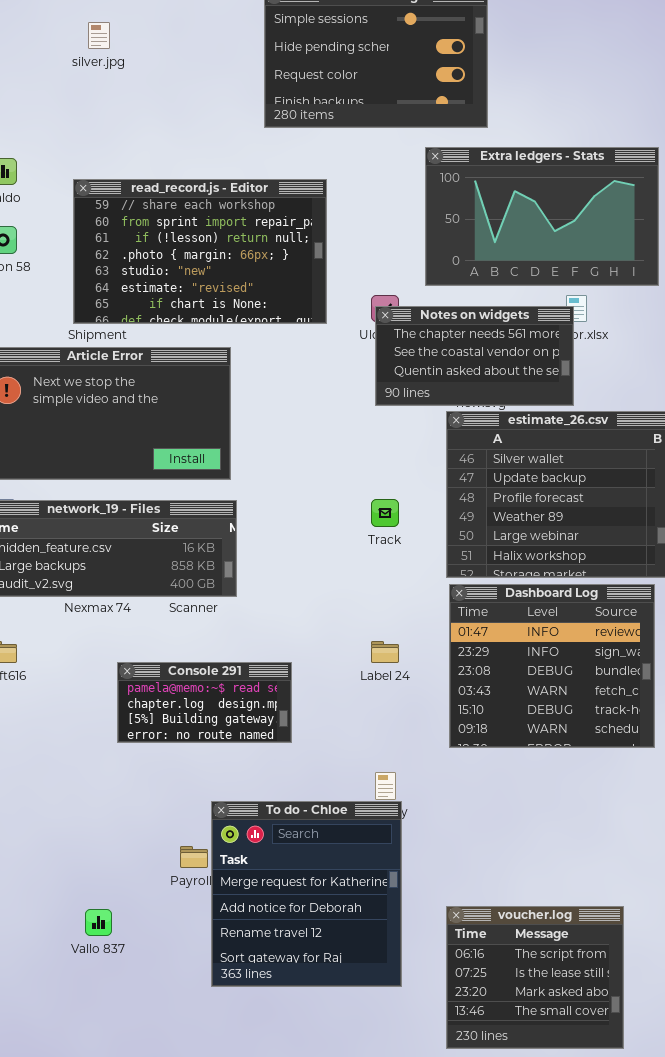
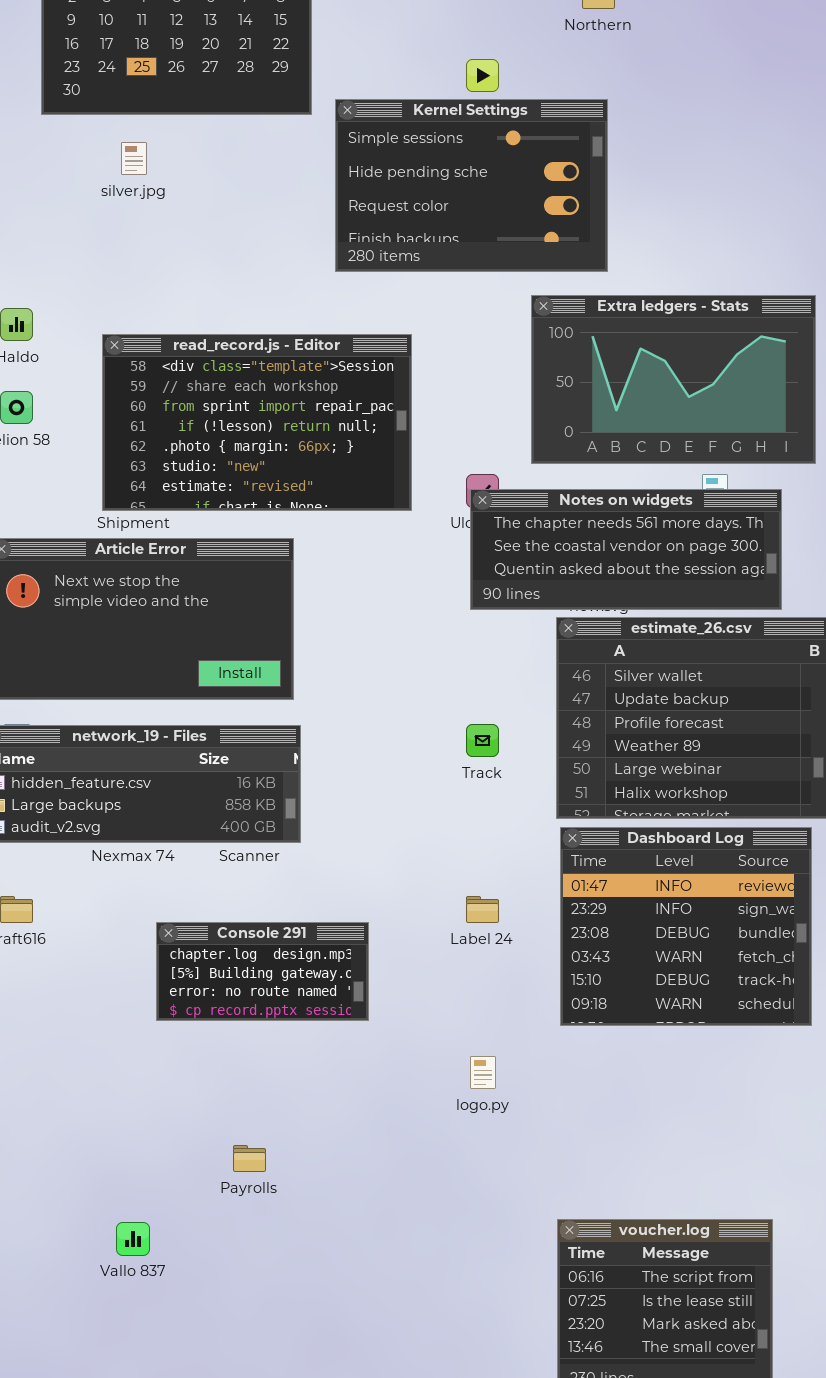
read_record.js - Editor: [73,179,327,324] -> [102,334,412,511], scrolled up 1 row
Notes on widgets: [375,306,574,406] -> [470,489,782,610], resized
Console 291: [117,662,292,743] -> [156,922,369,1021], scrolled down 1 row
To do - Chloe: [211,801,402,987] -> none, closed

